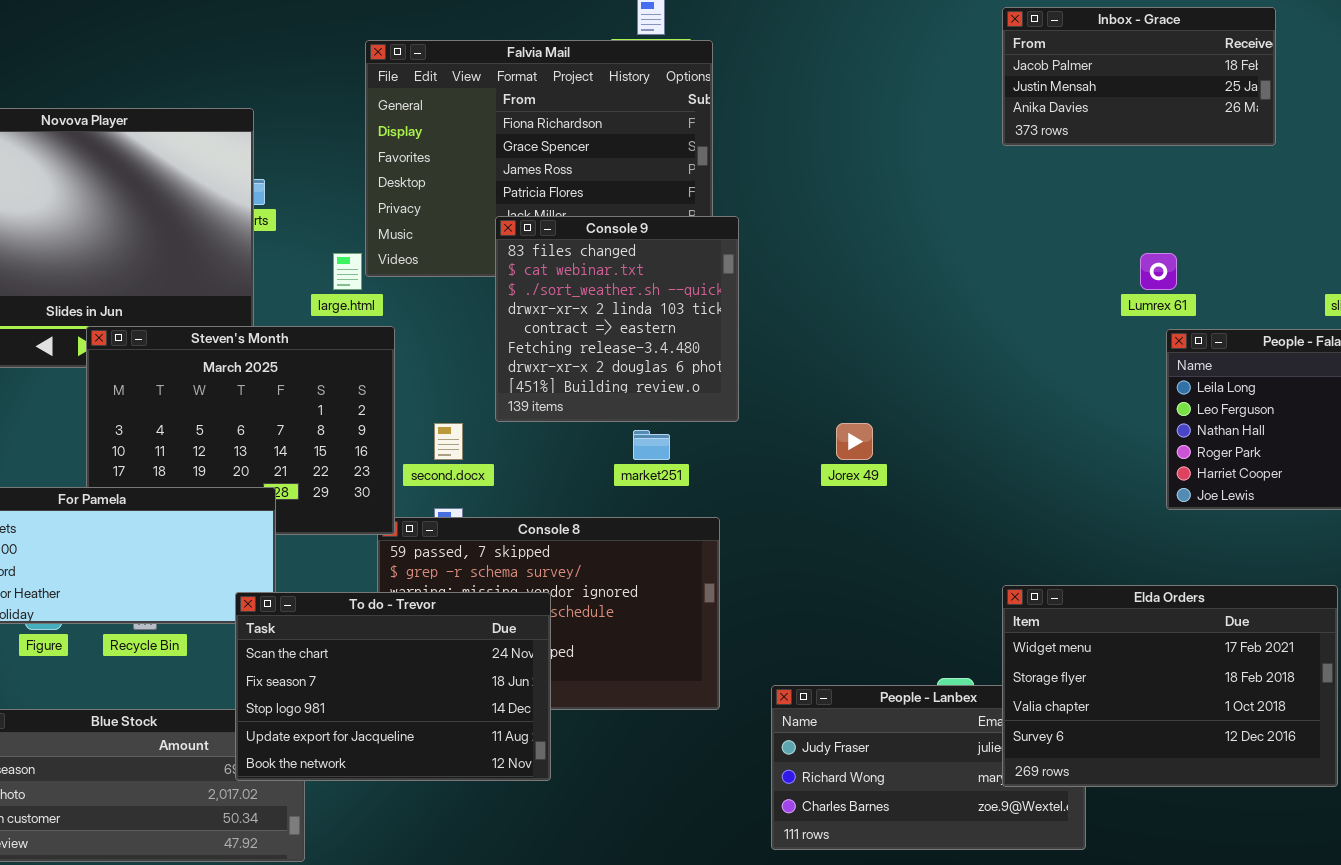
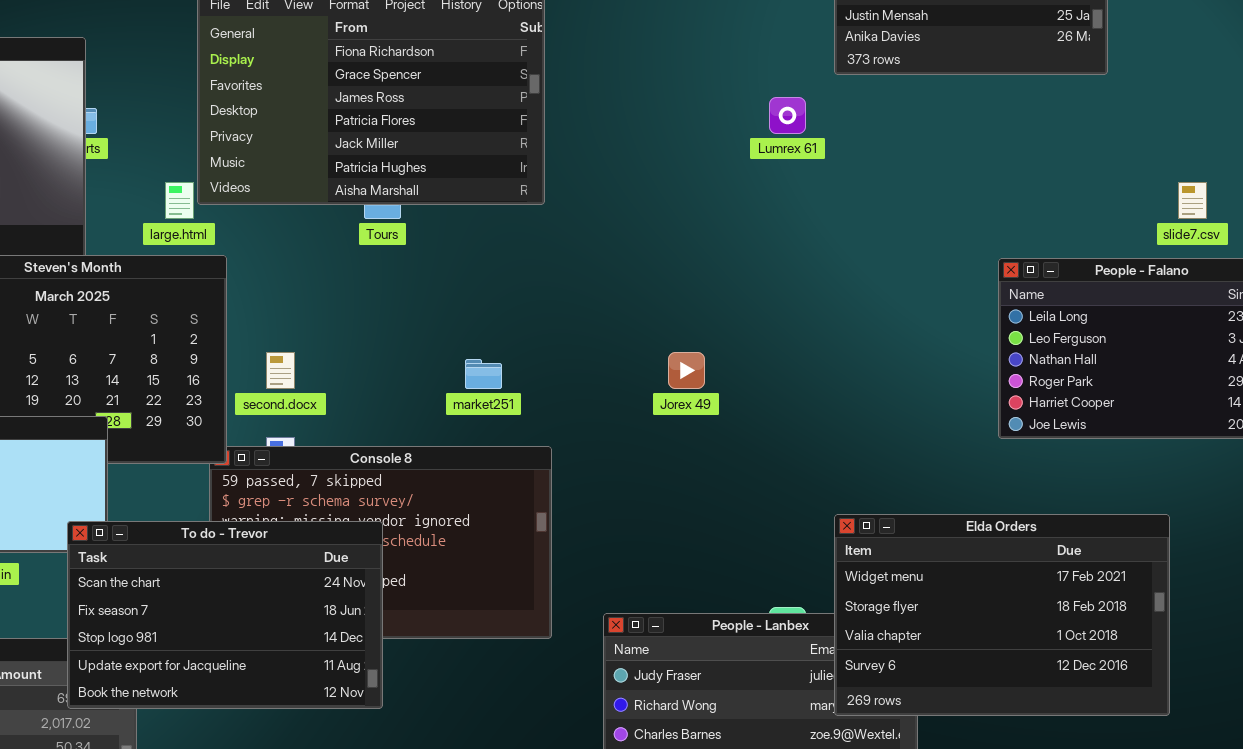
Console 9: [495,216,739,422] -> none, closed
Lumrex 61: [1140,253,1177,290] -> [769,97,806,134], moved

